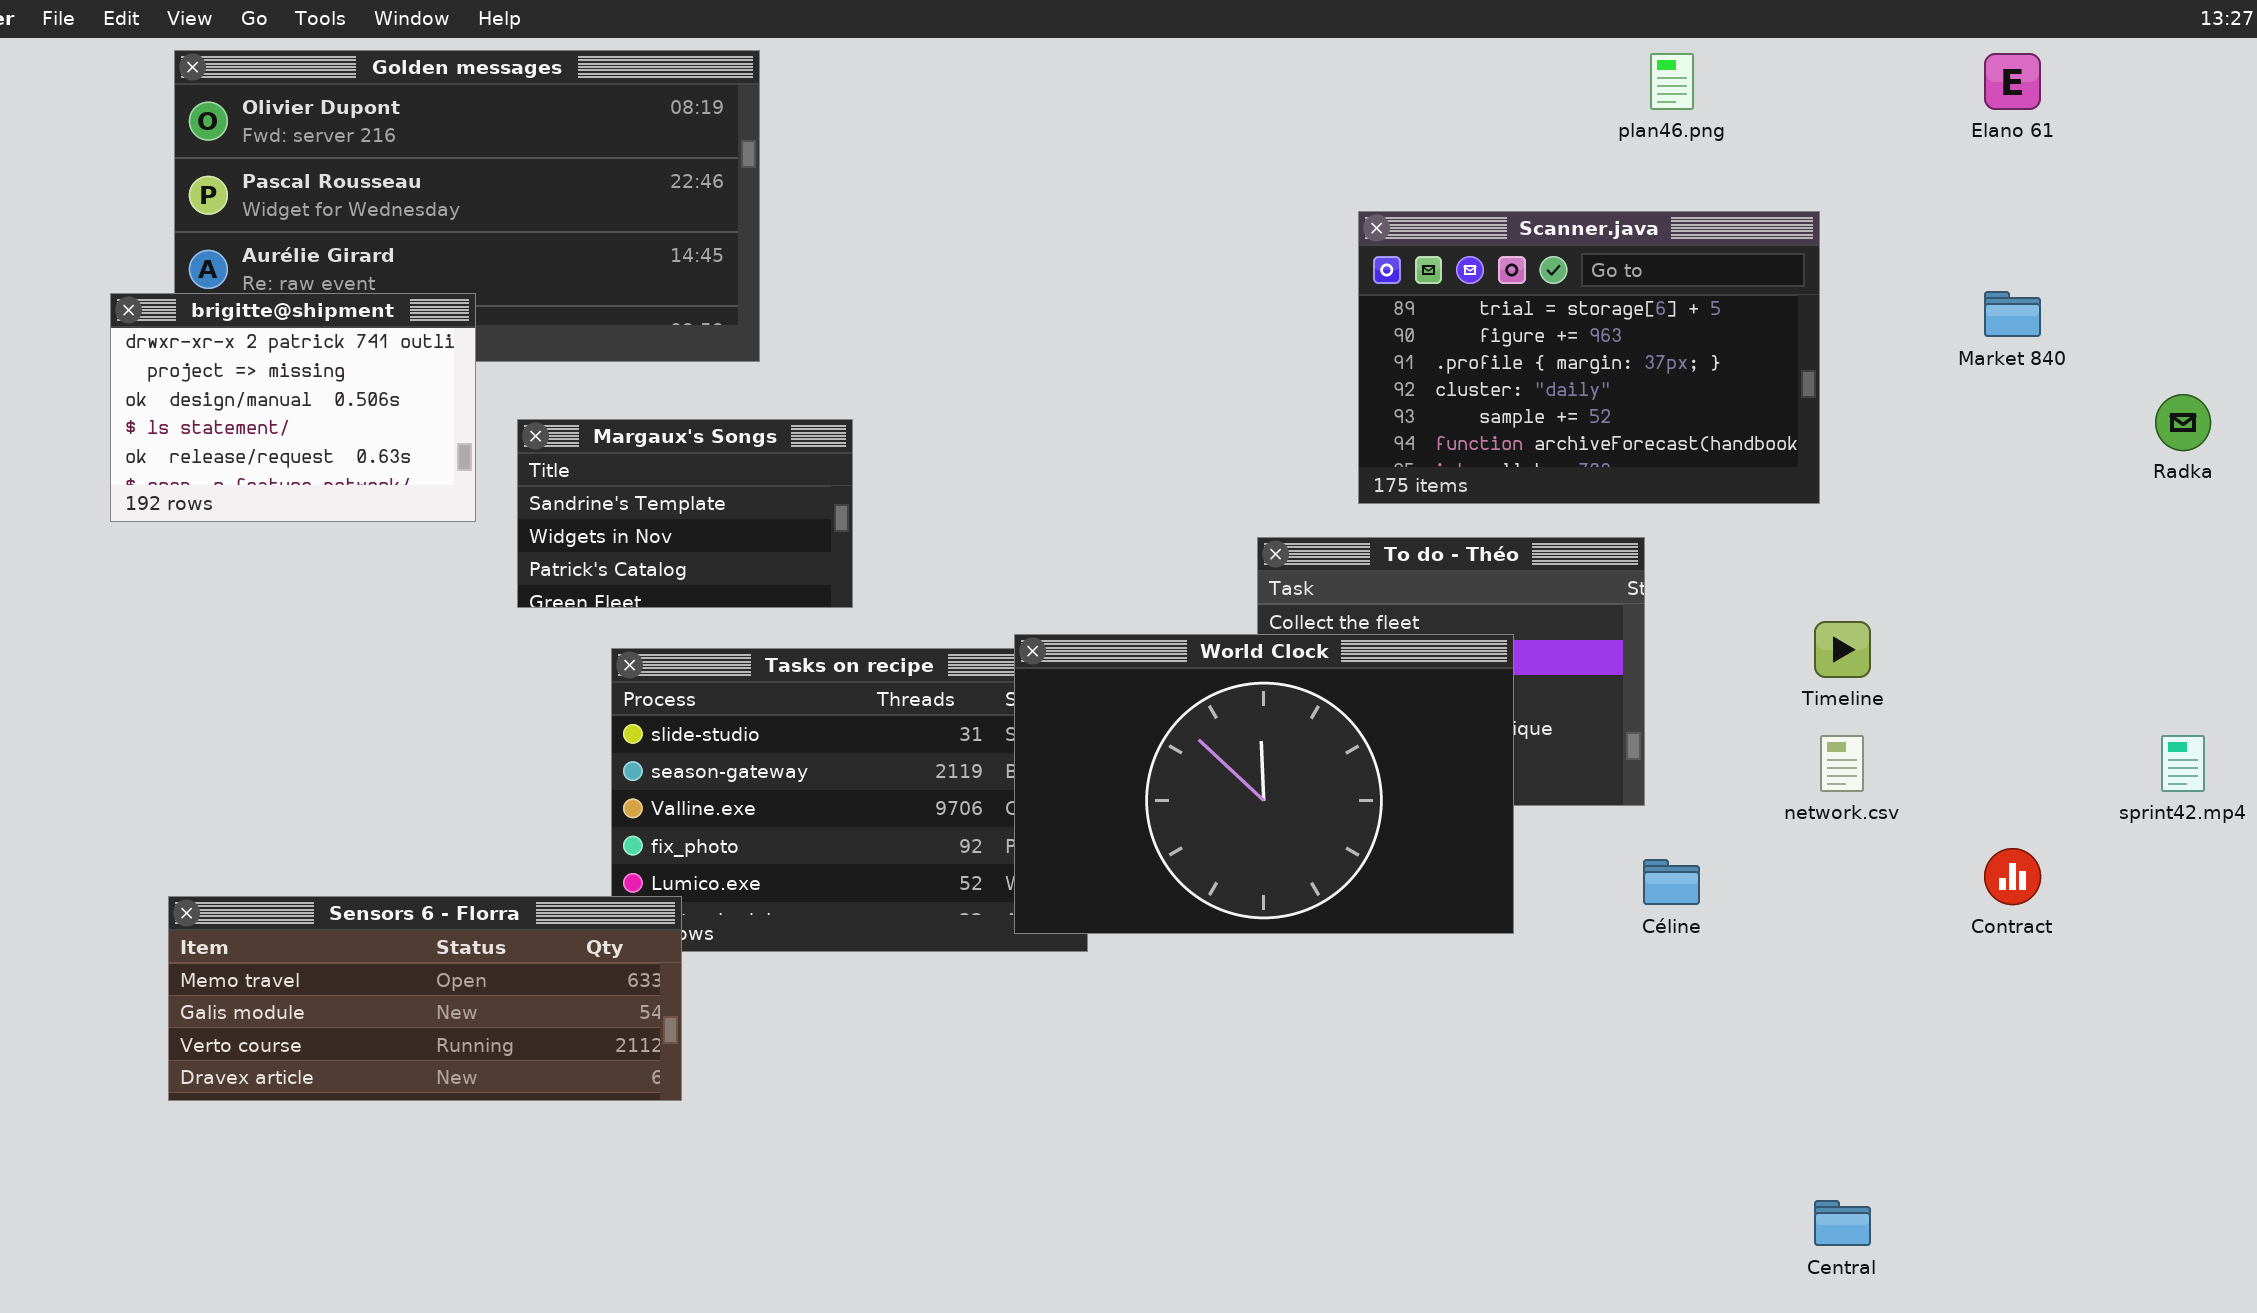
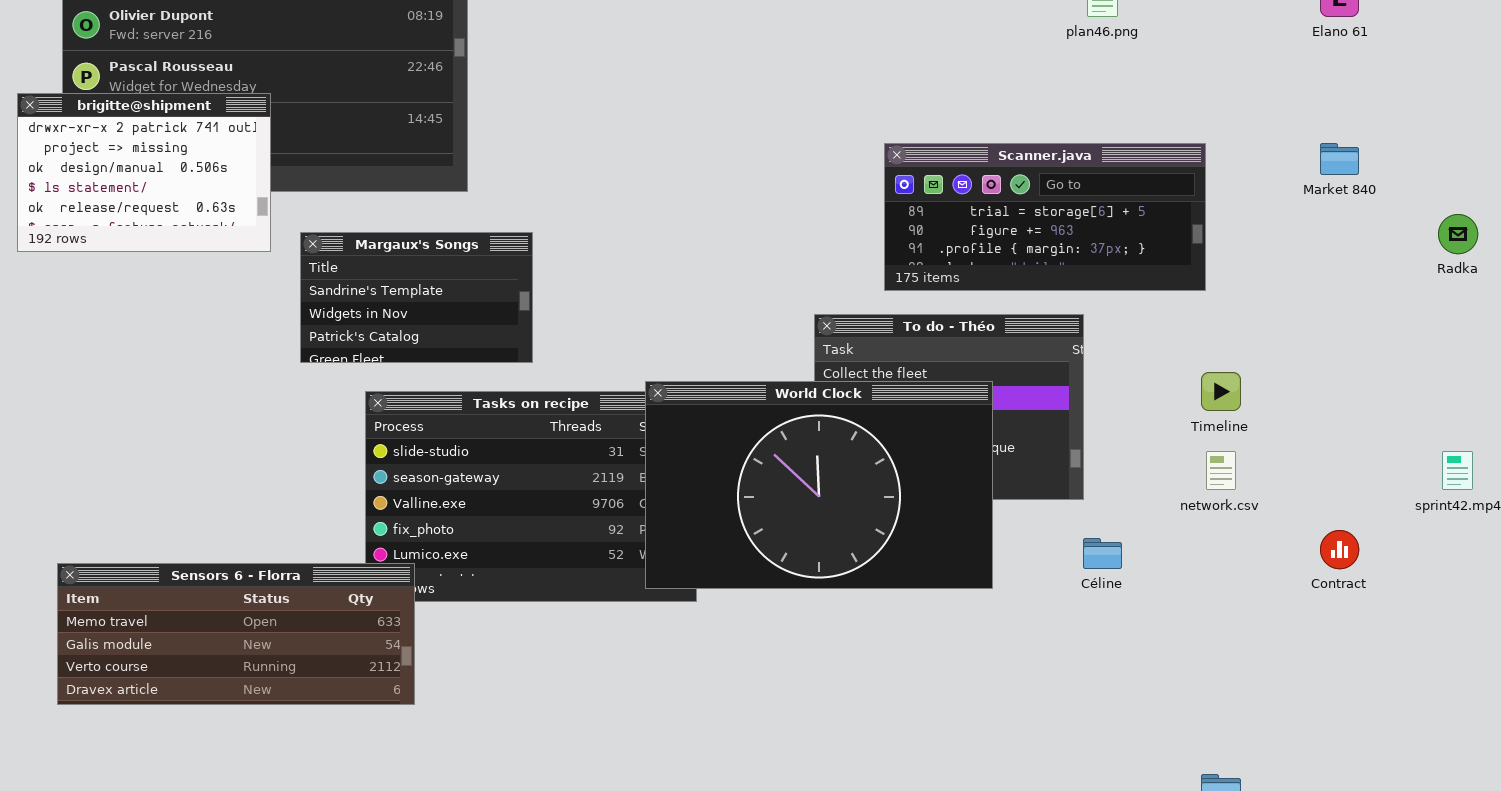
Scanner.java: [1358,211,1820,504] -> [884,143,1206,291], resized
brigitte@shipment: [110,293,476,522] -> [17,93,271,252], moved

